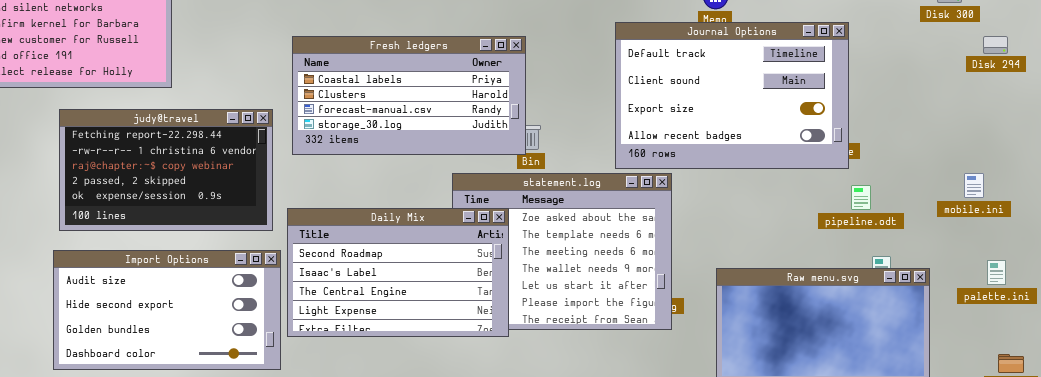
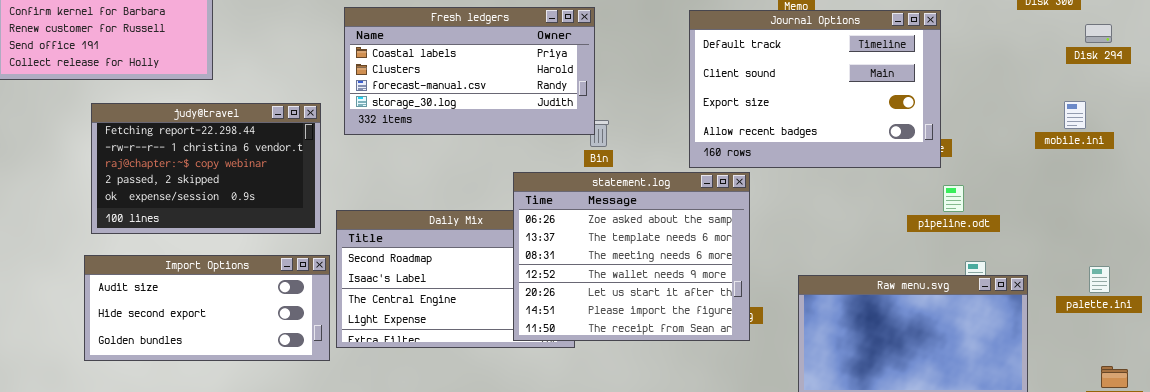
Fresh ledgers: [292,36,526,155] -> [344,7,595,135], moved
statement.log: [452,173,672,330] -> [513,172,750,341], raised
mobile.ini: [964,173,984,198] -> [1064,101,1086,129], moved
Import Options: [53,250,281,370] -> [84,255,330,361], resized

